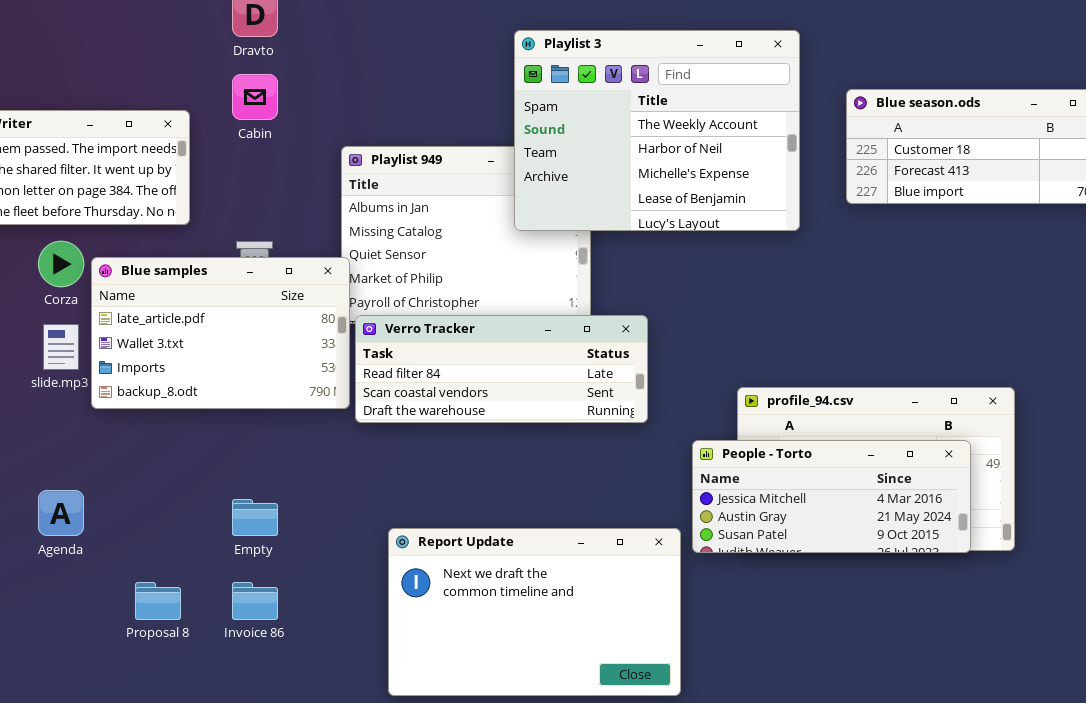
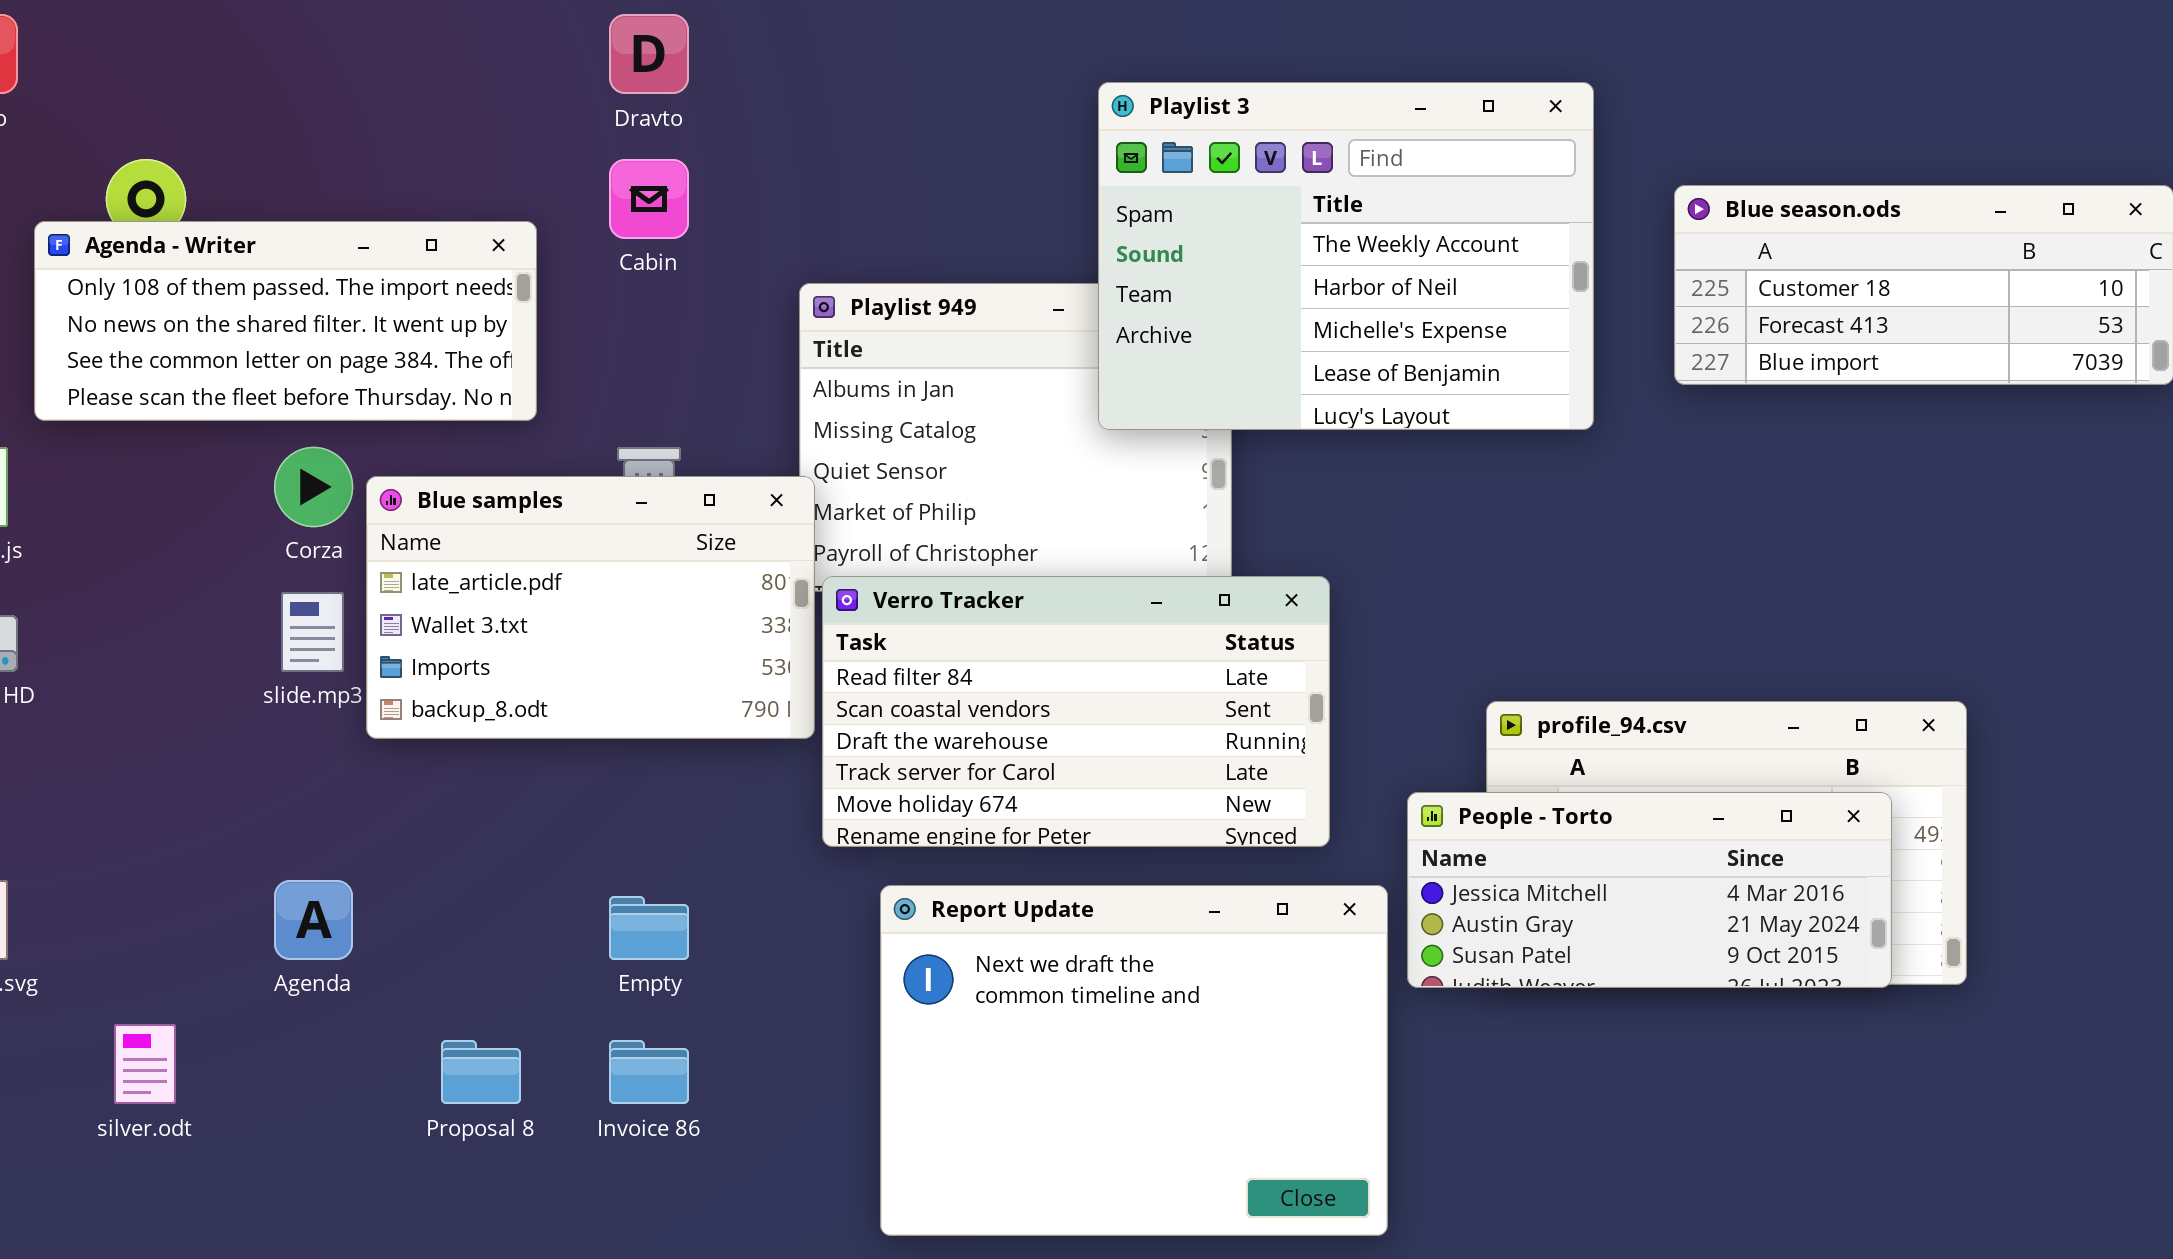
Verro Tracker: [355,315,648,423] -> [822,576,1330,847], resized
Report Update: [388,528,681,696] -> [880,885,1388,1236], resized

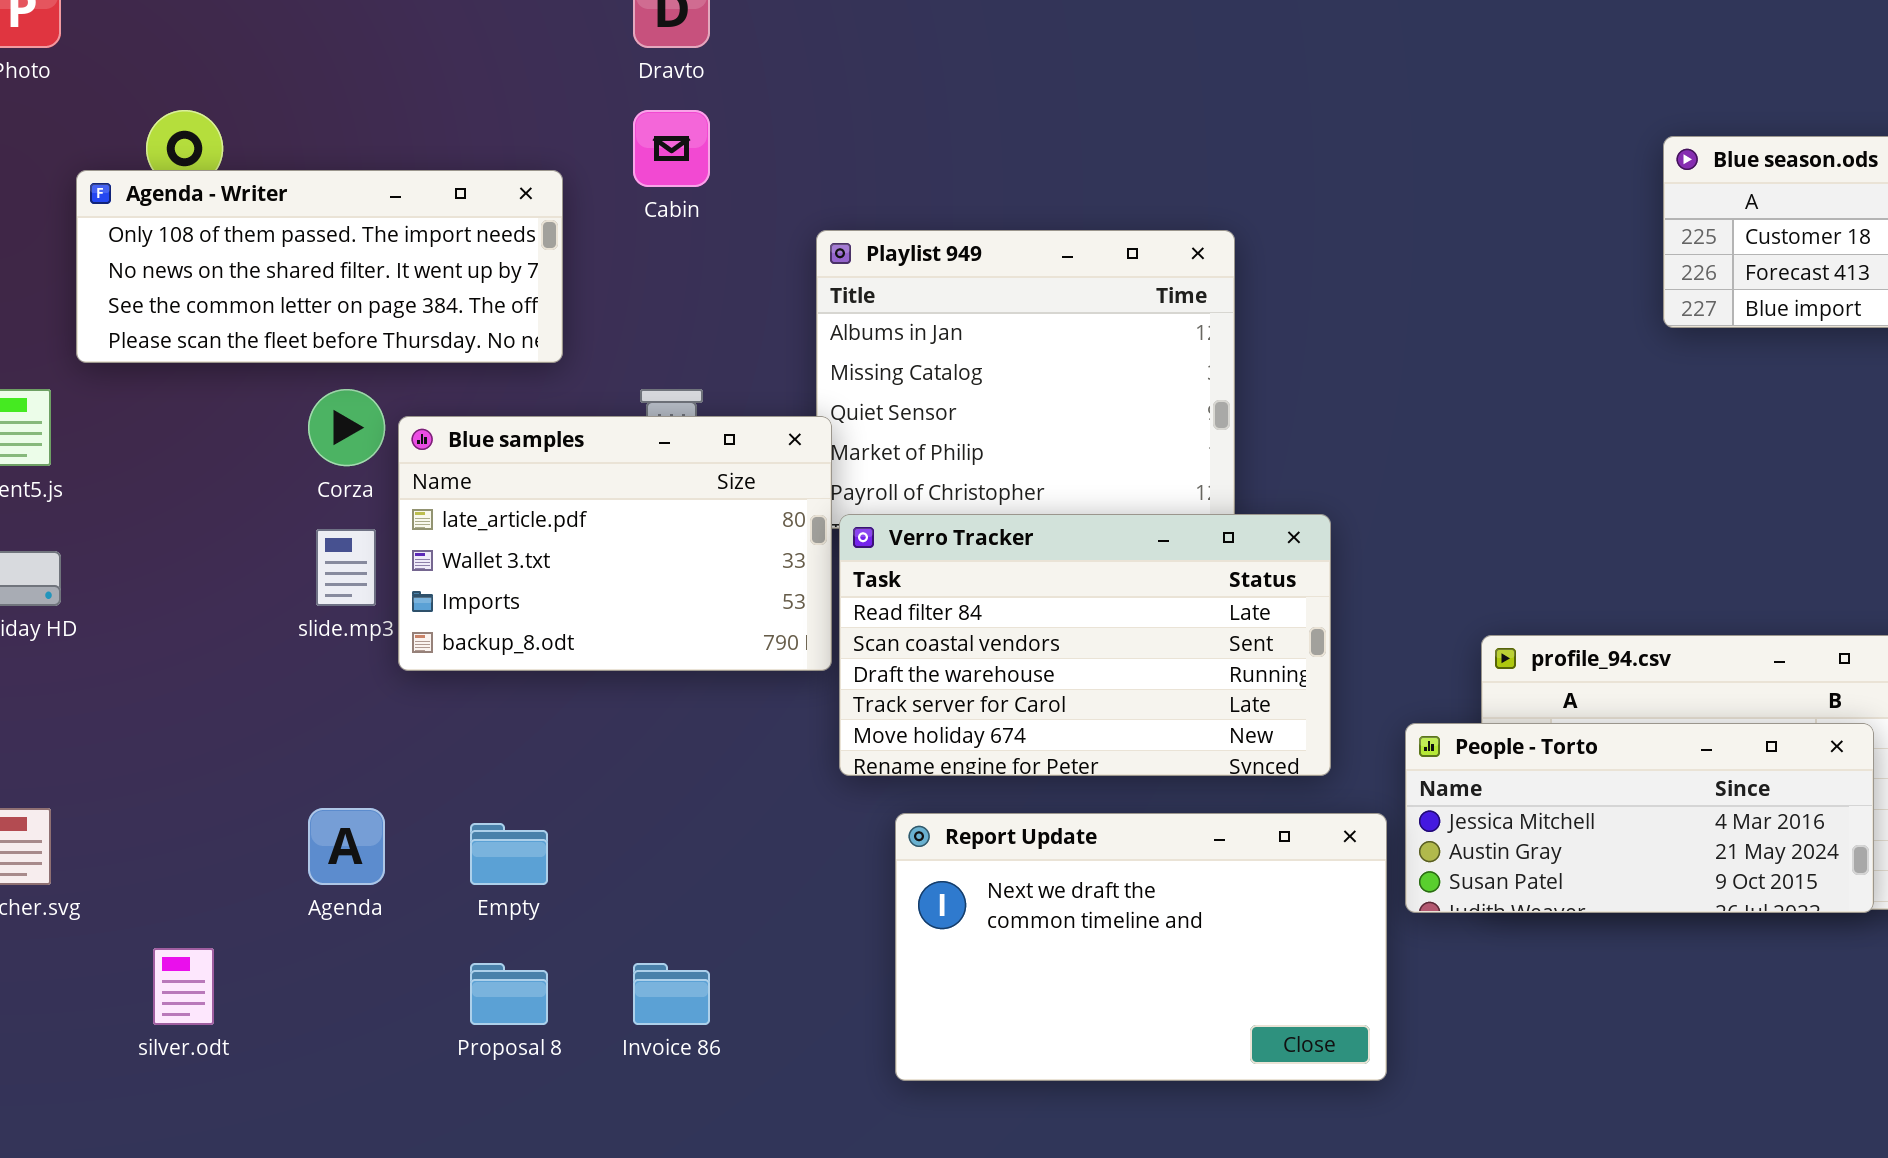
Playlist 3: [1098,82,1594,430] -> none, closed
Report Update: [880,885,1388,1236] -> [895,813,1387,1081], resized
Empty: [609,896,689,960] -> [470,823,548,885], moved

